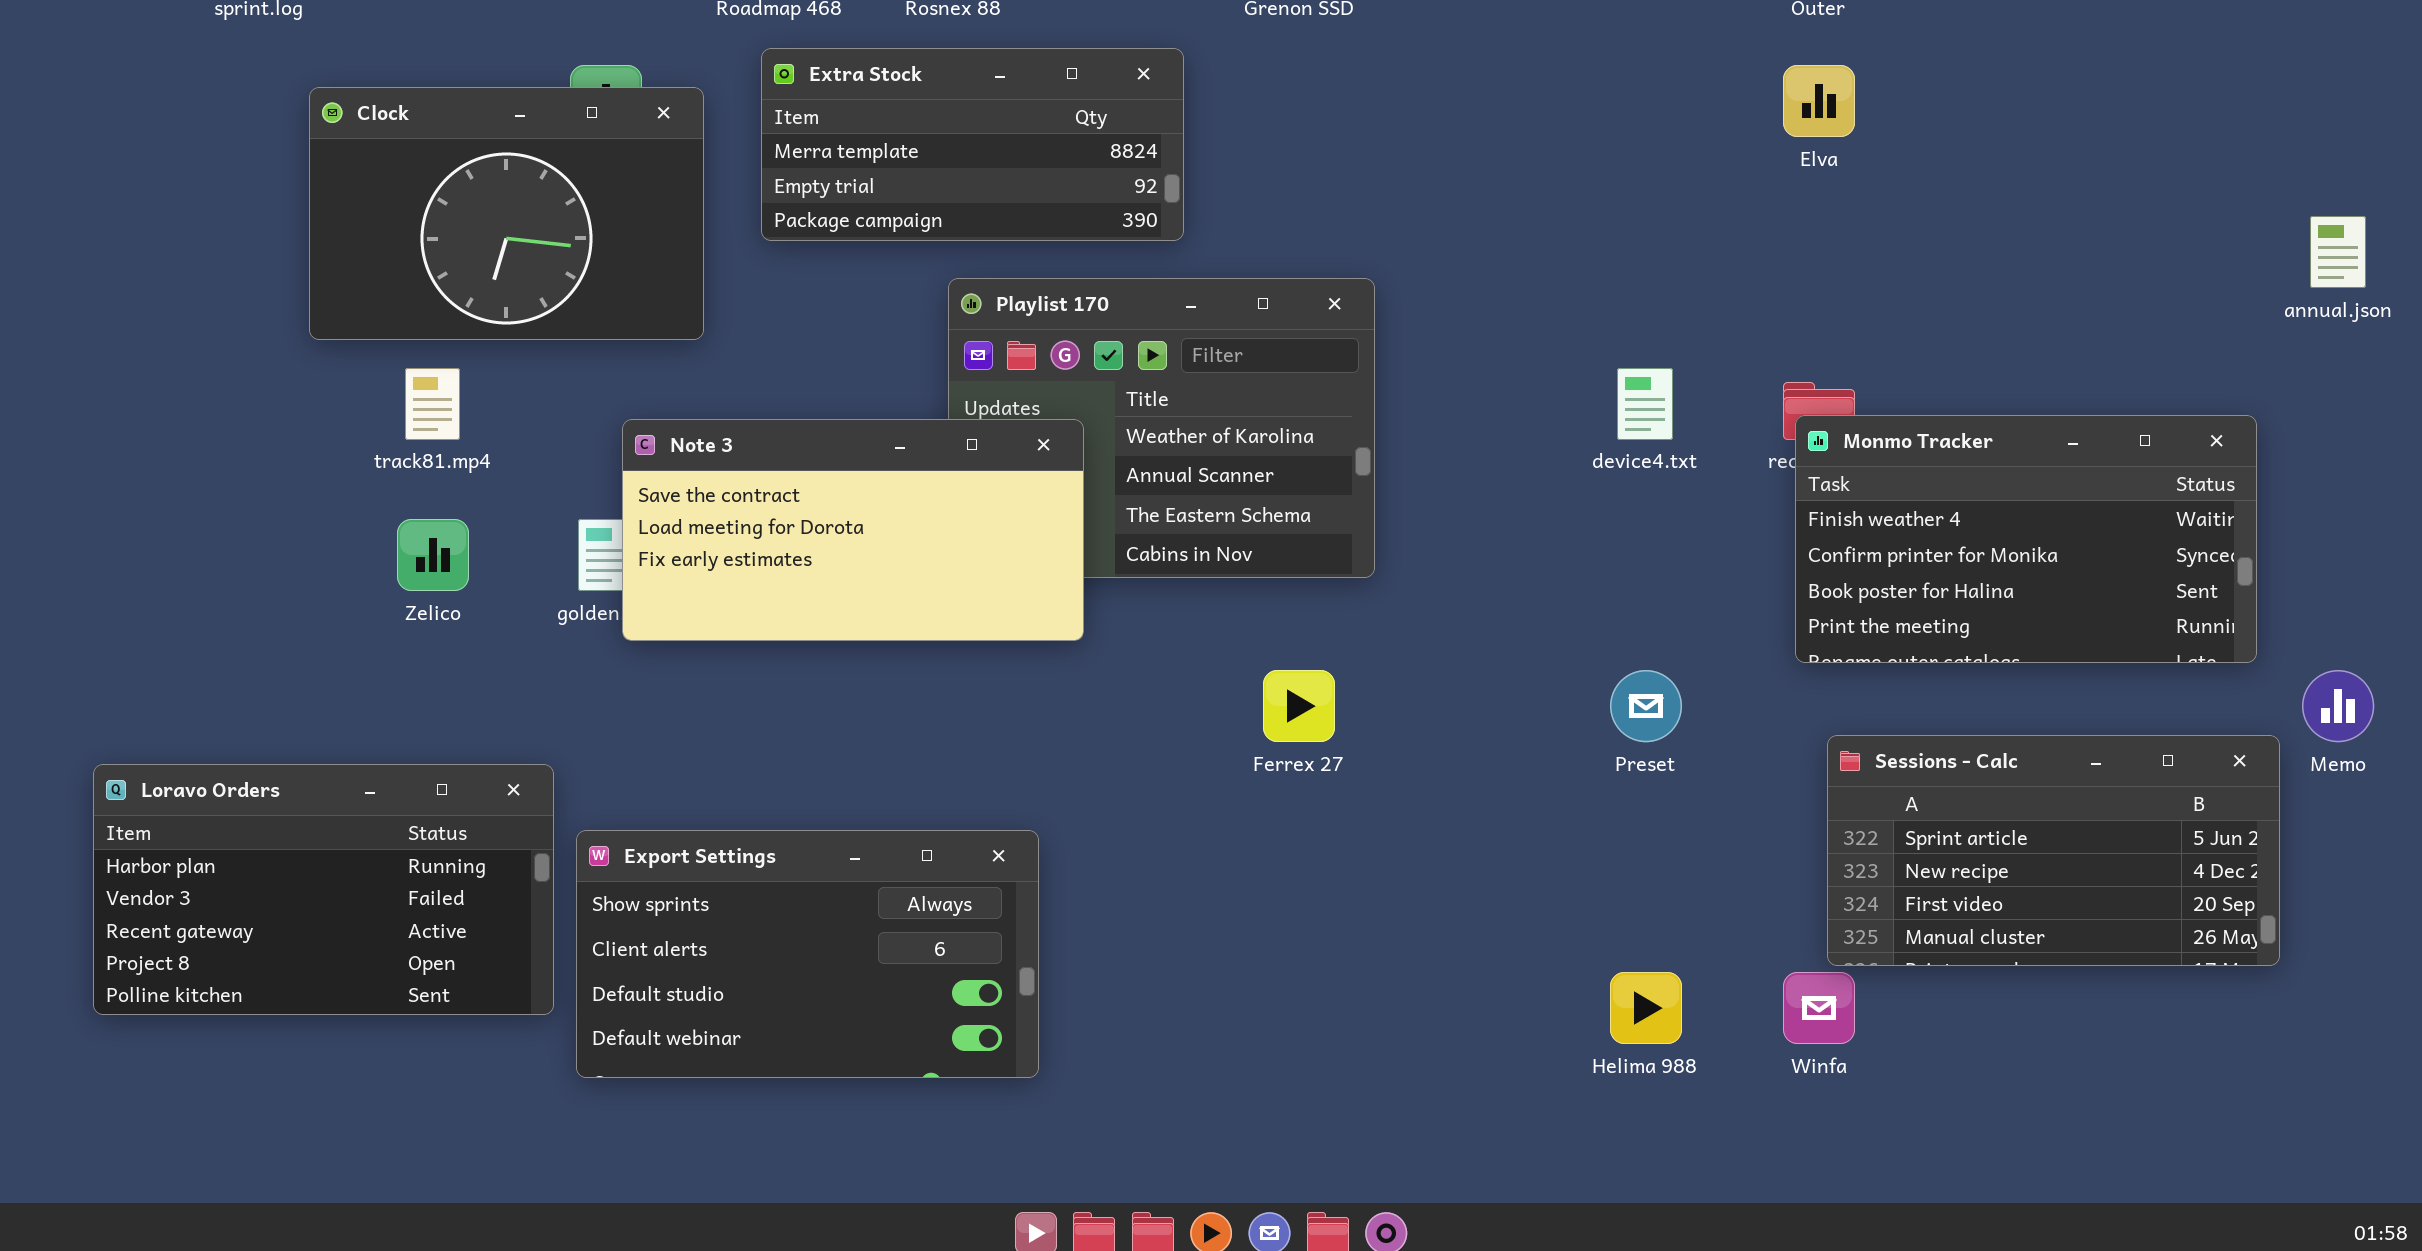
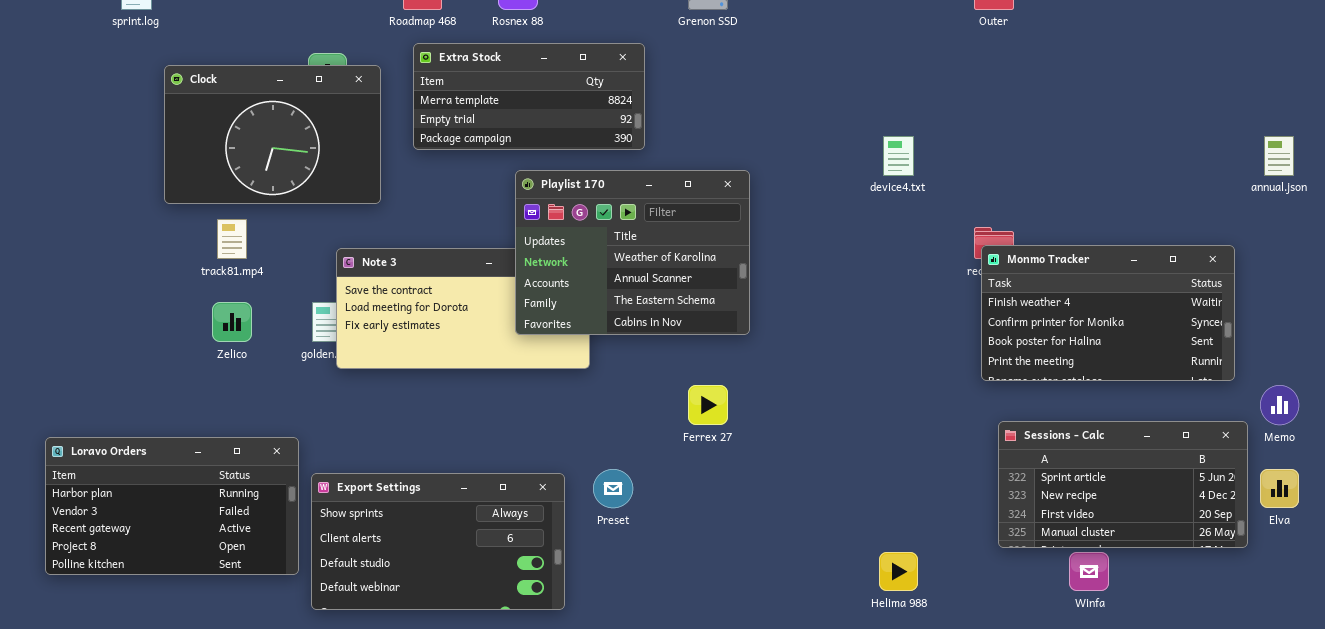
Elva: [1783,65,1855,137] -> [1260,469,1299,508], moved
Playlist 170: [948,278,1375,578] -> [515,170,750,335], raised
device4.txt: [1617,368,1673,440] -> [883,136,914,176], moved
Preset: [1610,670,1682,742] -> [593,469,633,508], moved
Winfa: [1783,972,1855,1044] -> [1069,552,1109,591], moved

